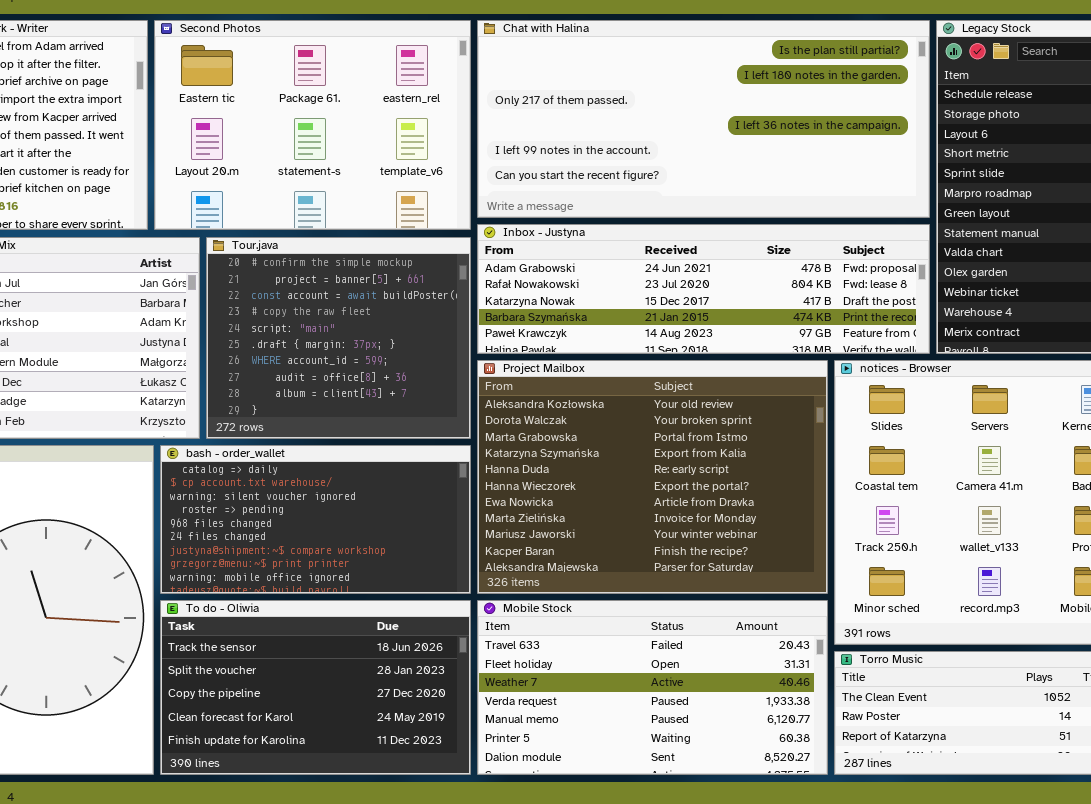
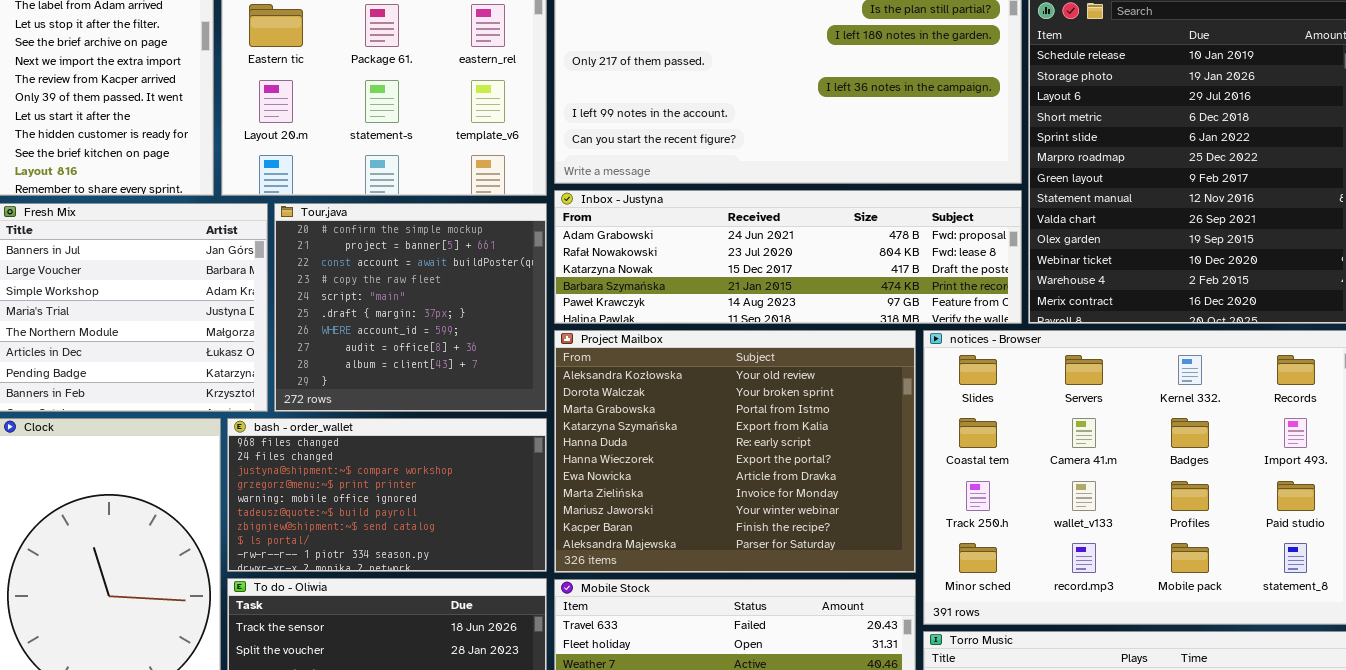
bash - order_wallet: [160,445,471,594] -> [227,418,547,572], scrolled down 4 rows

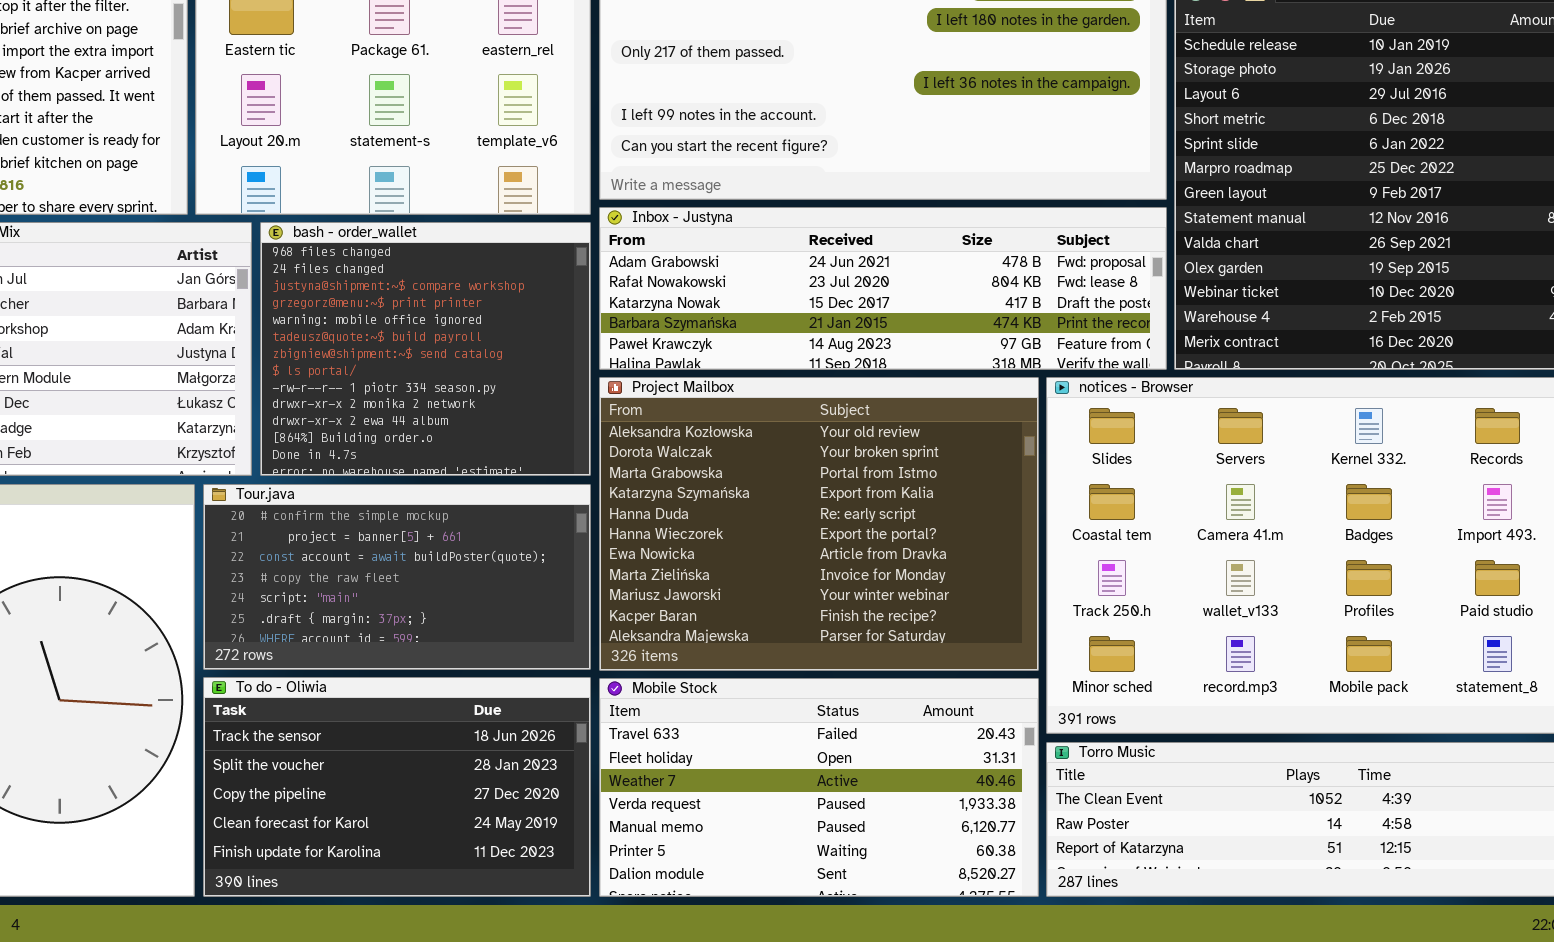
Tour.java: [274,203,547,412] -> [203,484,591,670], moved, resized
bash - order_wallet: [227,418,547,572] -> [260,222,591,476], moved, resized

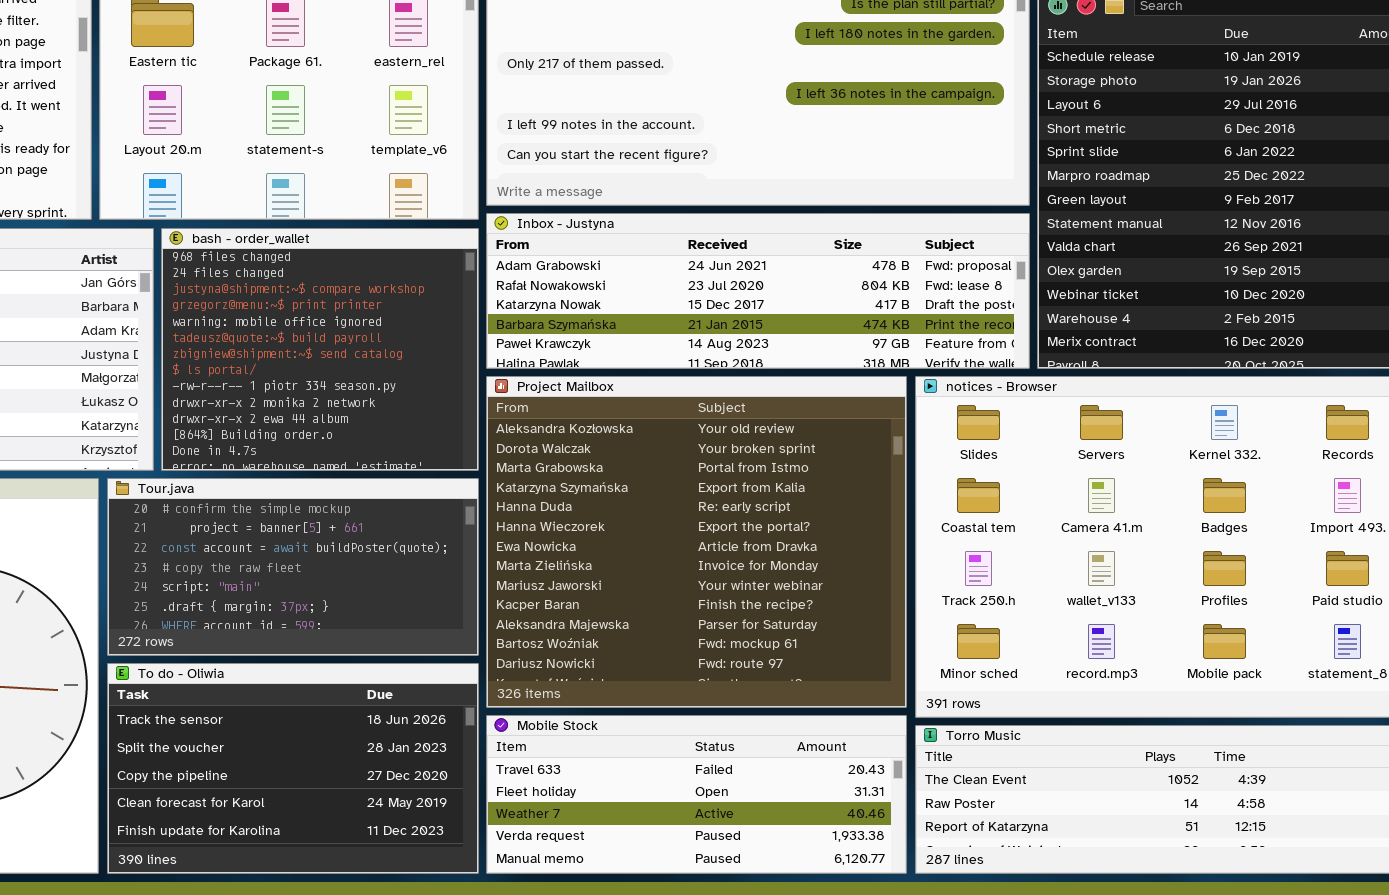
Project Mailbox: [599,377,1039,671] -> [486,376,907,708], resized
Mobile Stock: [599,678,1039,897] -> [486,715,907,874], resized

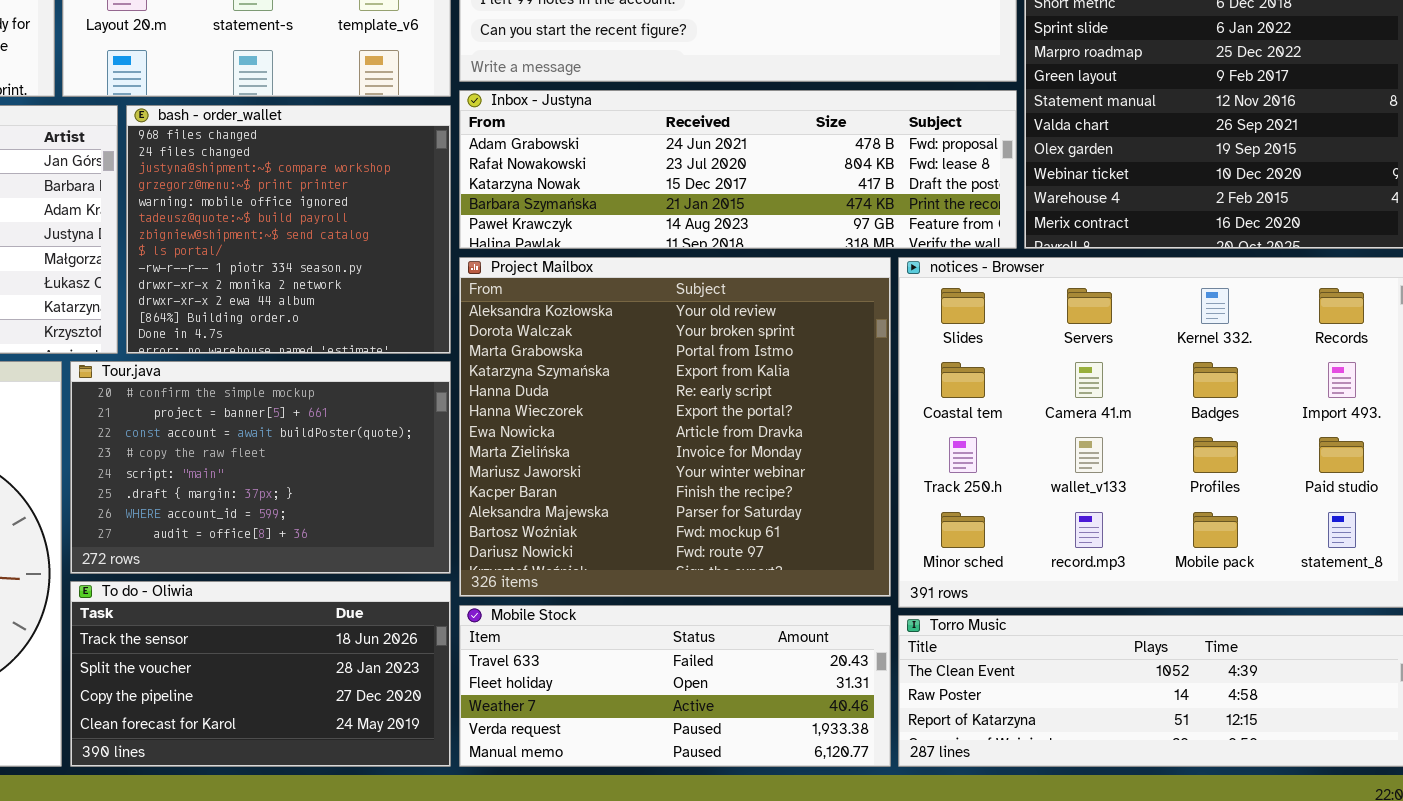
Tour.java: [107,478,479,656] -> [70,361,451,574], resized
To do - Oliwia: [107,663,479,874] -> [70,581,451,767], resized

